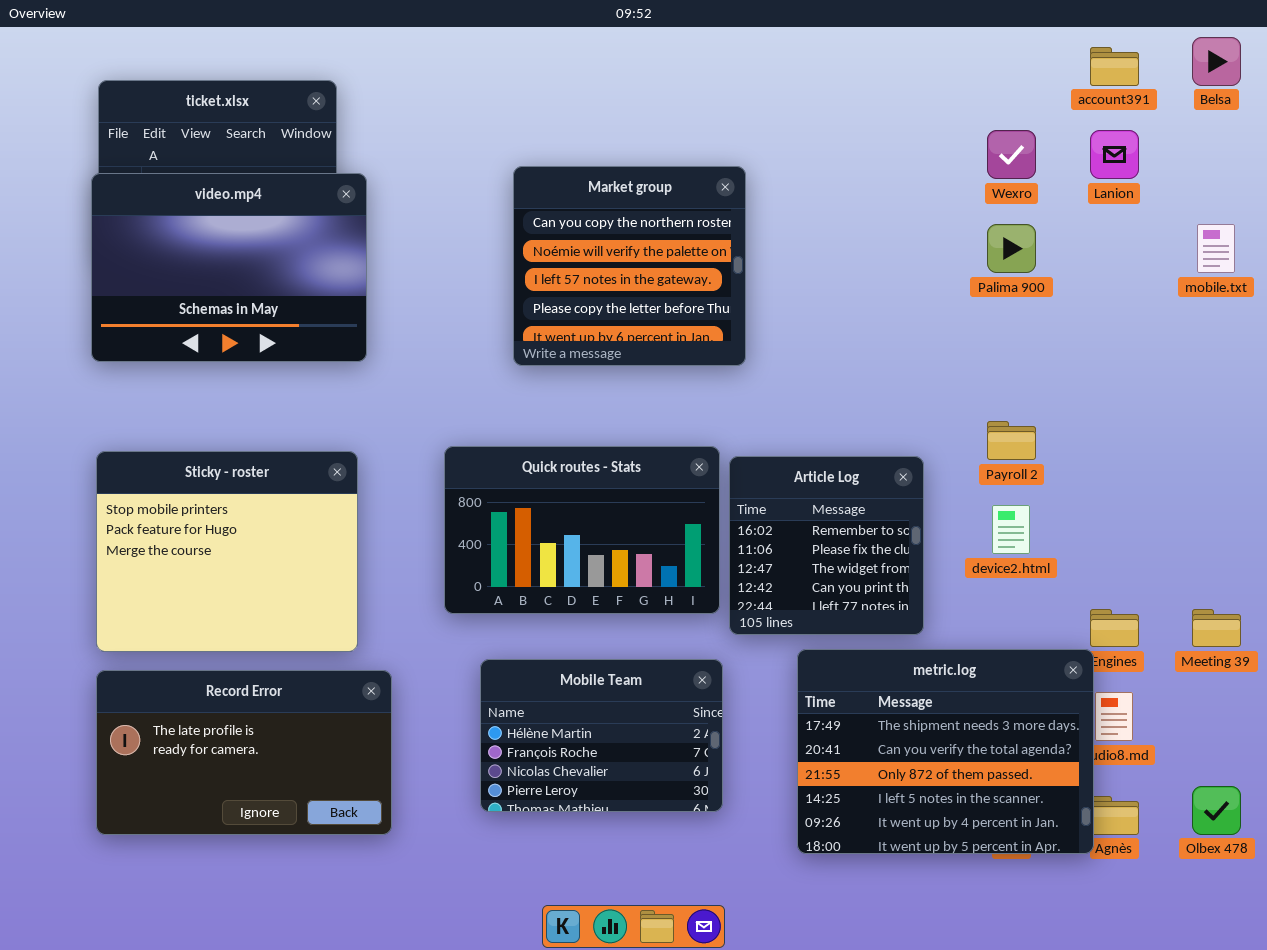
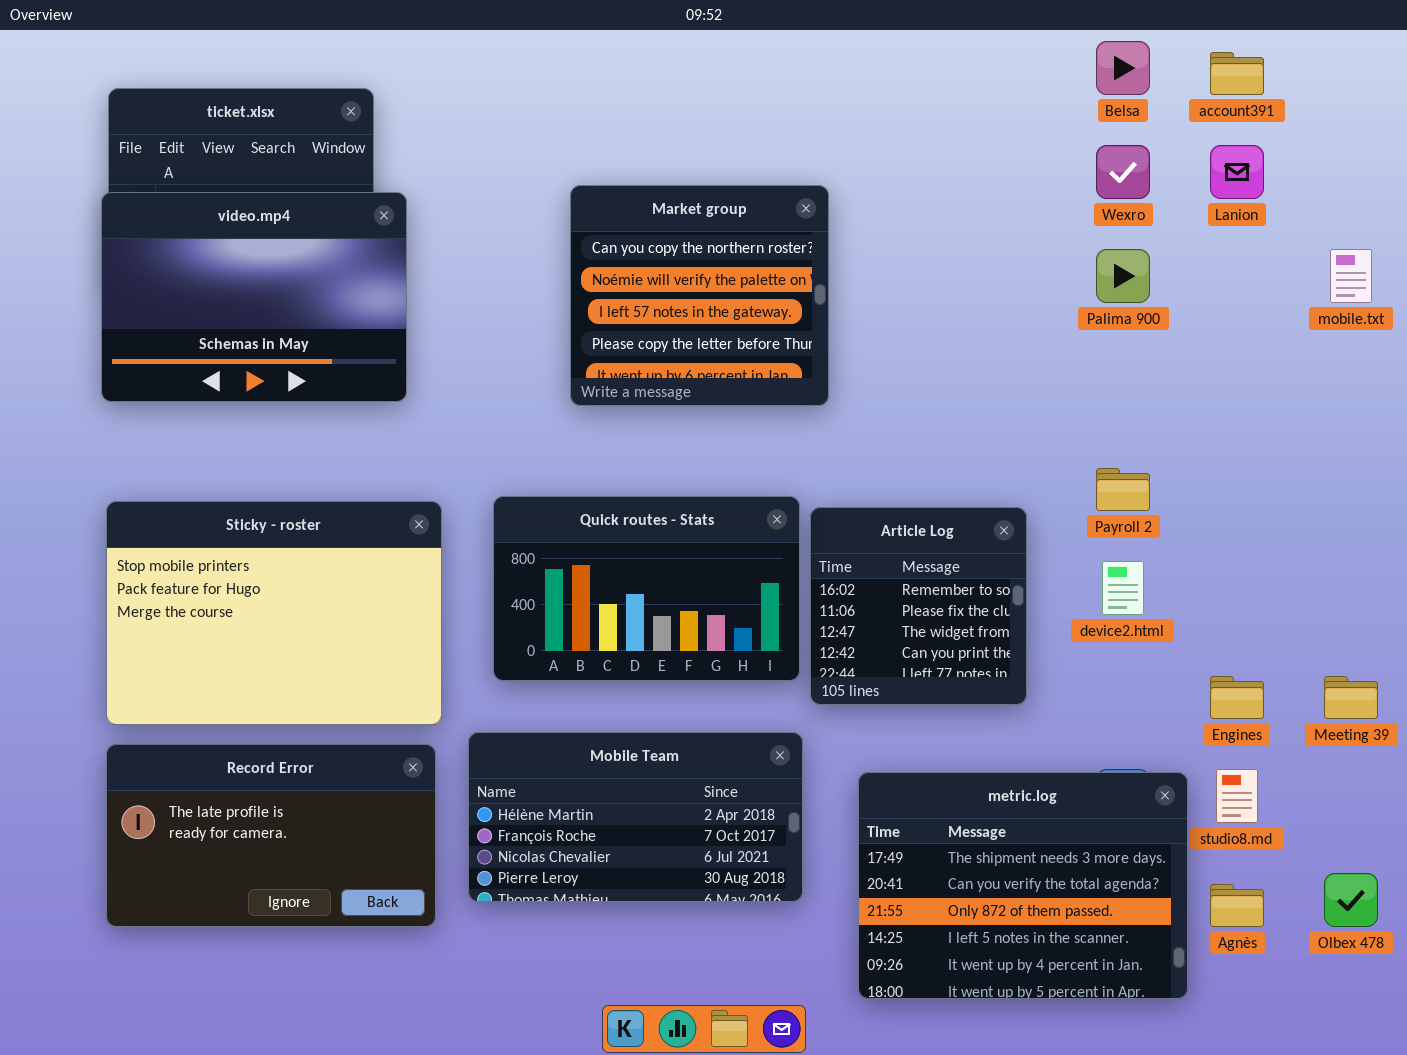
Belsa: [1192,37,1241,86] -> [1096,41,1150,95], moved
Sticky - roster: [96,451,358,652] -> [106,501,442,725], resized
metric.log: [797,649,1094,854] -> [858,772,1188,999], moved
Mobile Team: [480,659,723,812] -> [468,732,803,902], resized

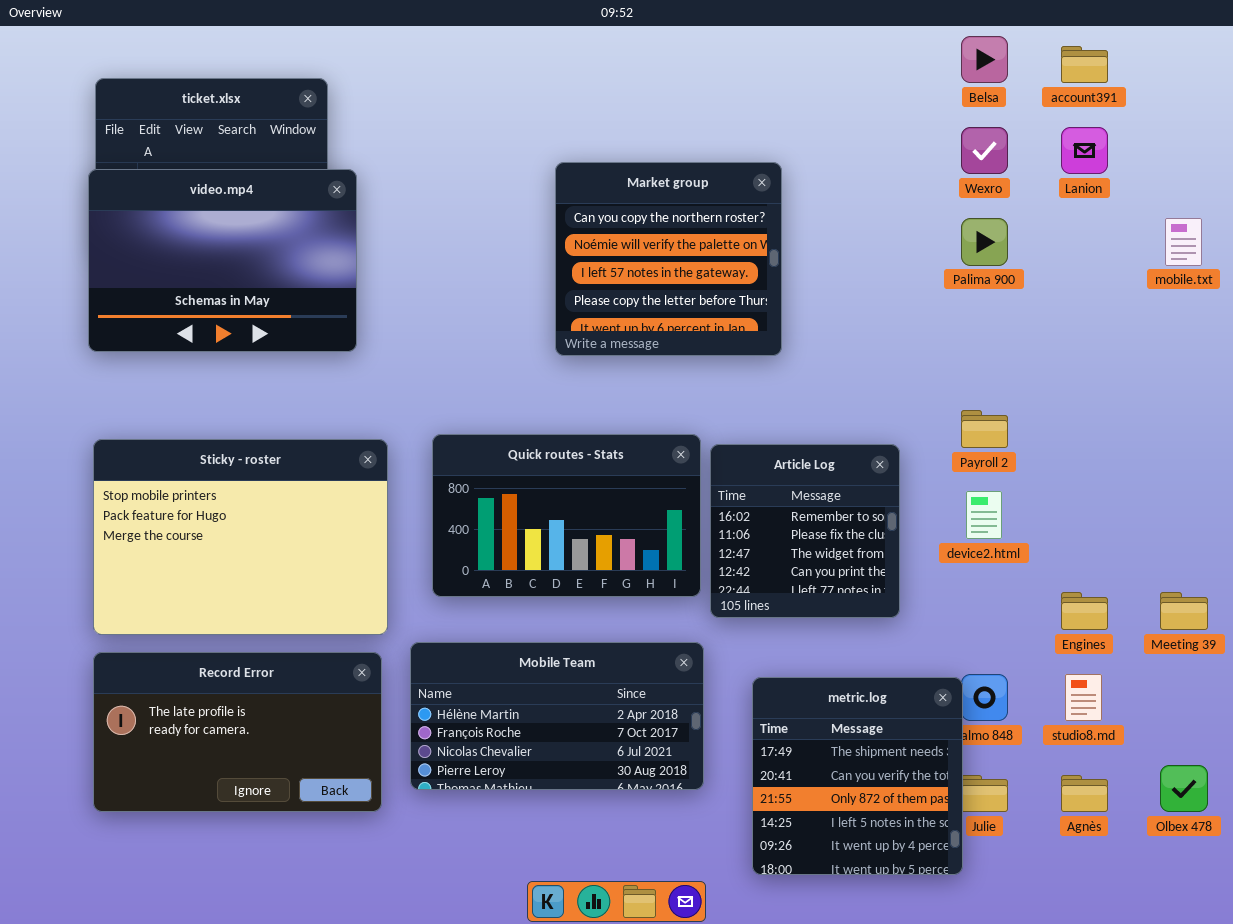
Market group: [570,185,829,406] -> [555,162,782,356], moved
metric.log: [858,772,1188,999] -> [752,677,963,875], resized

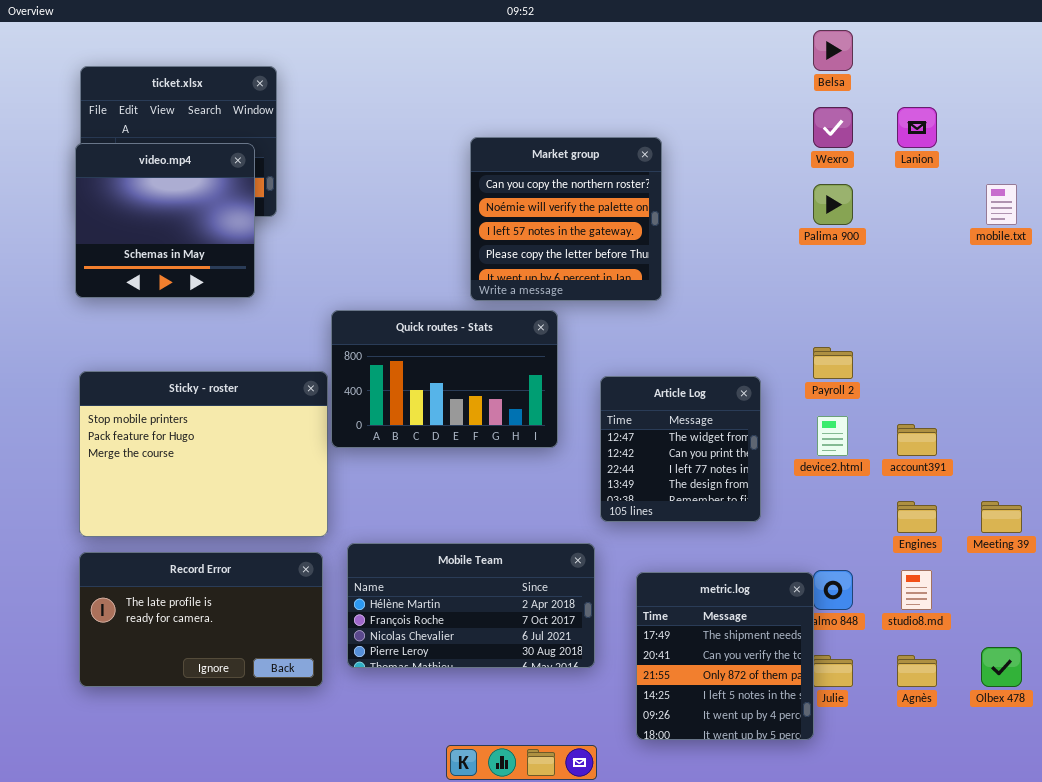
account391: [1061,46,1108,83] -> [897,424,937,456], moved
video.mp4: [88,169,357,352] -> [75,143,255,298], resized
Quick routes - Stats: [432,434,701,597] -> [331,310,558,448], moved
Article Log: [710,444,900,618] -> [600,376,761,522], scrolled down 2 rows

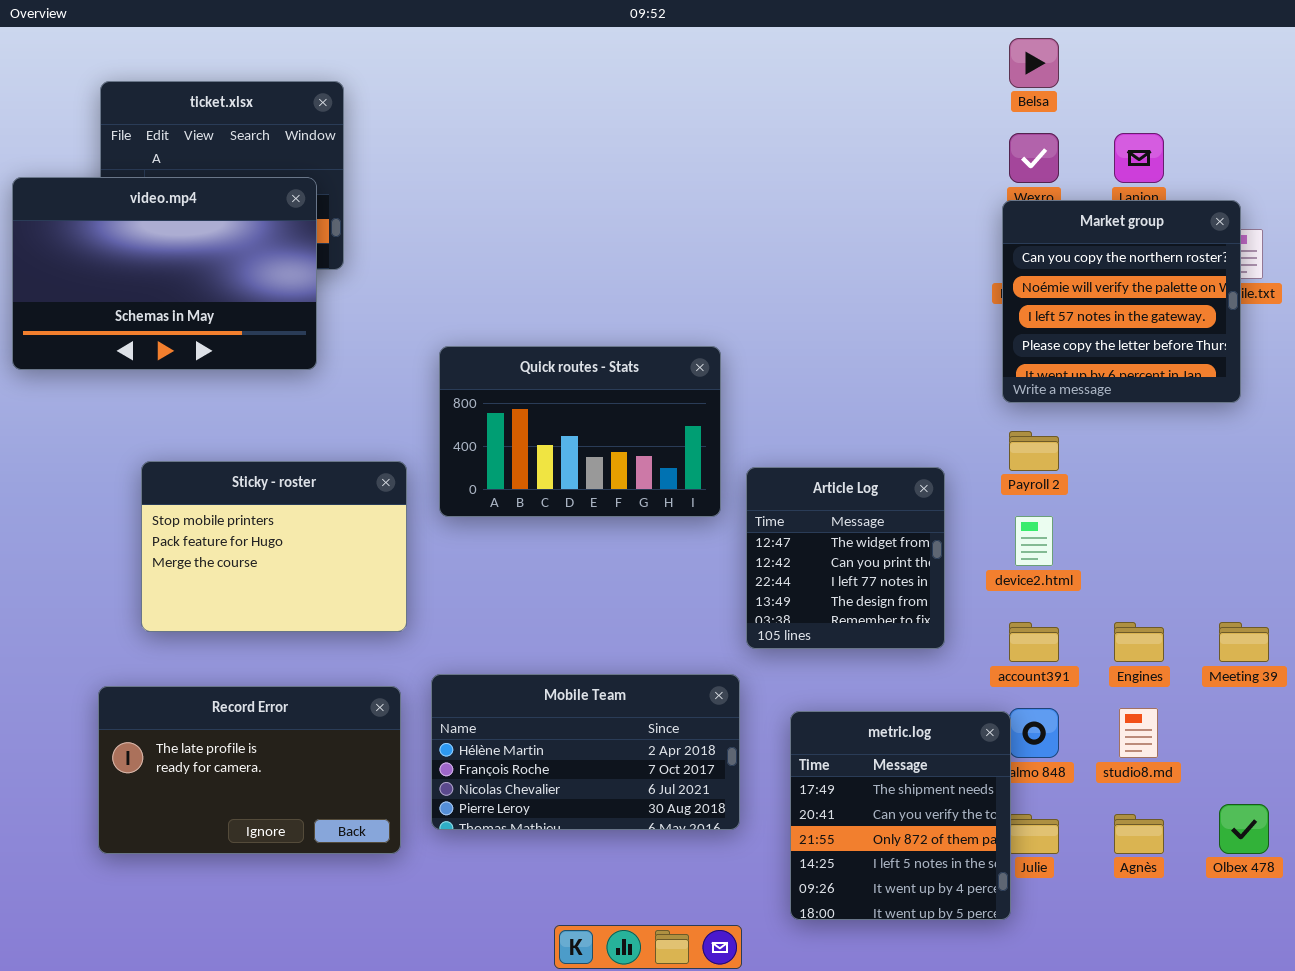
Market group: [470,137,662,301] -> [1002,200,1241,403], moved
video.mp4: [75,143,255,298] -> [12,177,317,370], resized
Quick routes - Stats: [331,310,558,448] -> [439,346,721,517], moved
Sticky - roster: [79,371,328,537] -> [141,461,407,632], resized
account391: [897,424,937,456] -> [1009,622,1059,662], moved

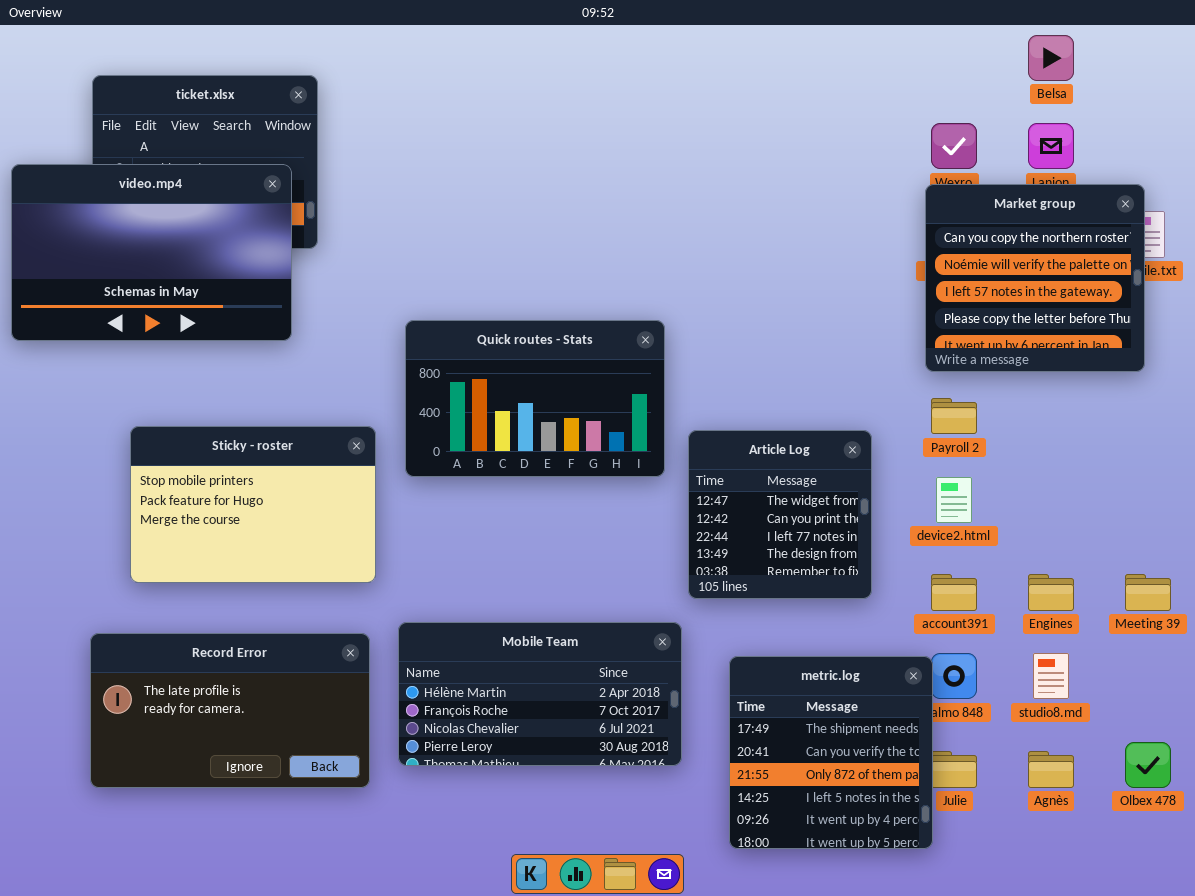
Belsa: [1009,38,1059,88] -> [1028,35,1074,81], moved

